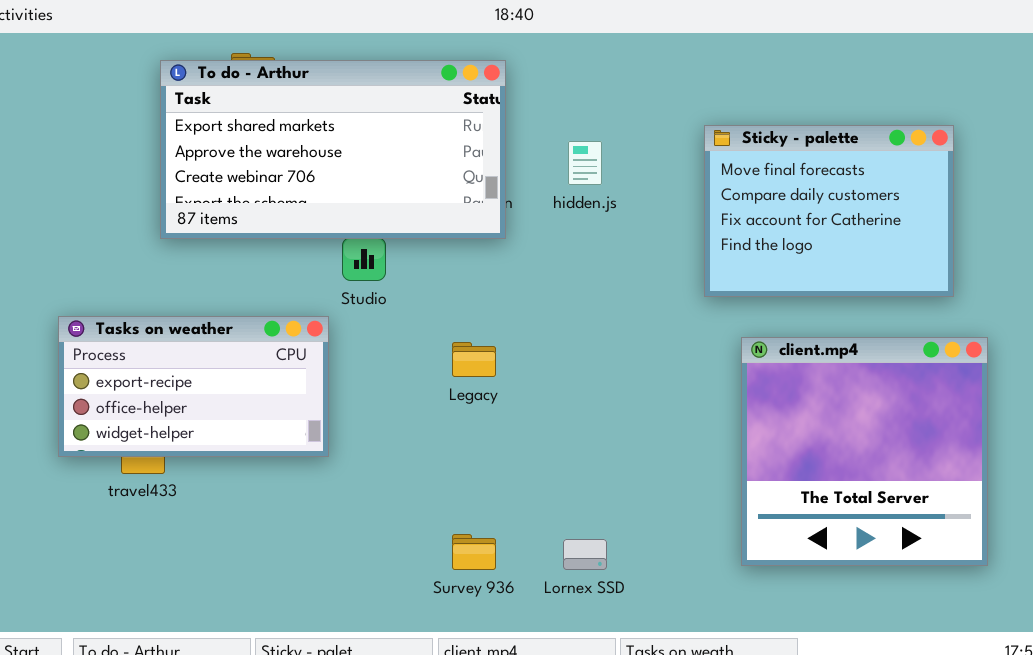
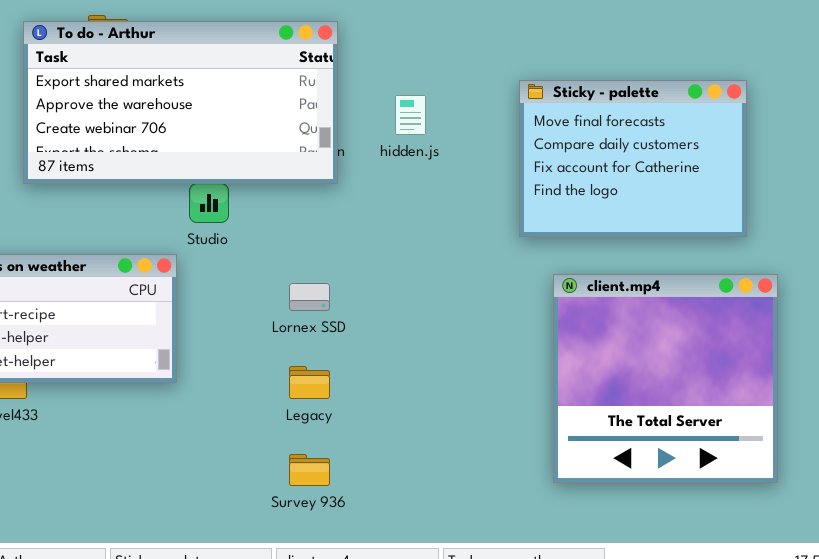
Legacy: [452,342,496,377] -> [289,366,330,399], moved
Lornex SSD: [563,539,607,570] -> [289,283,330,311], moved

